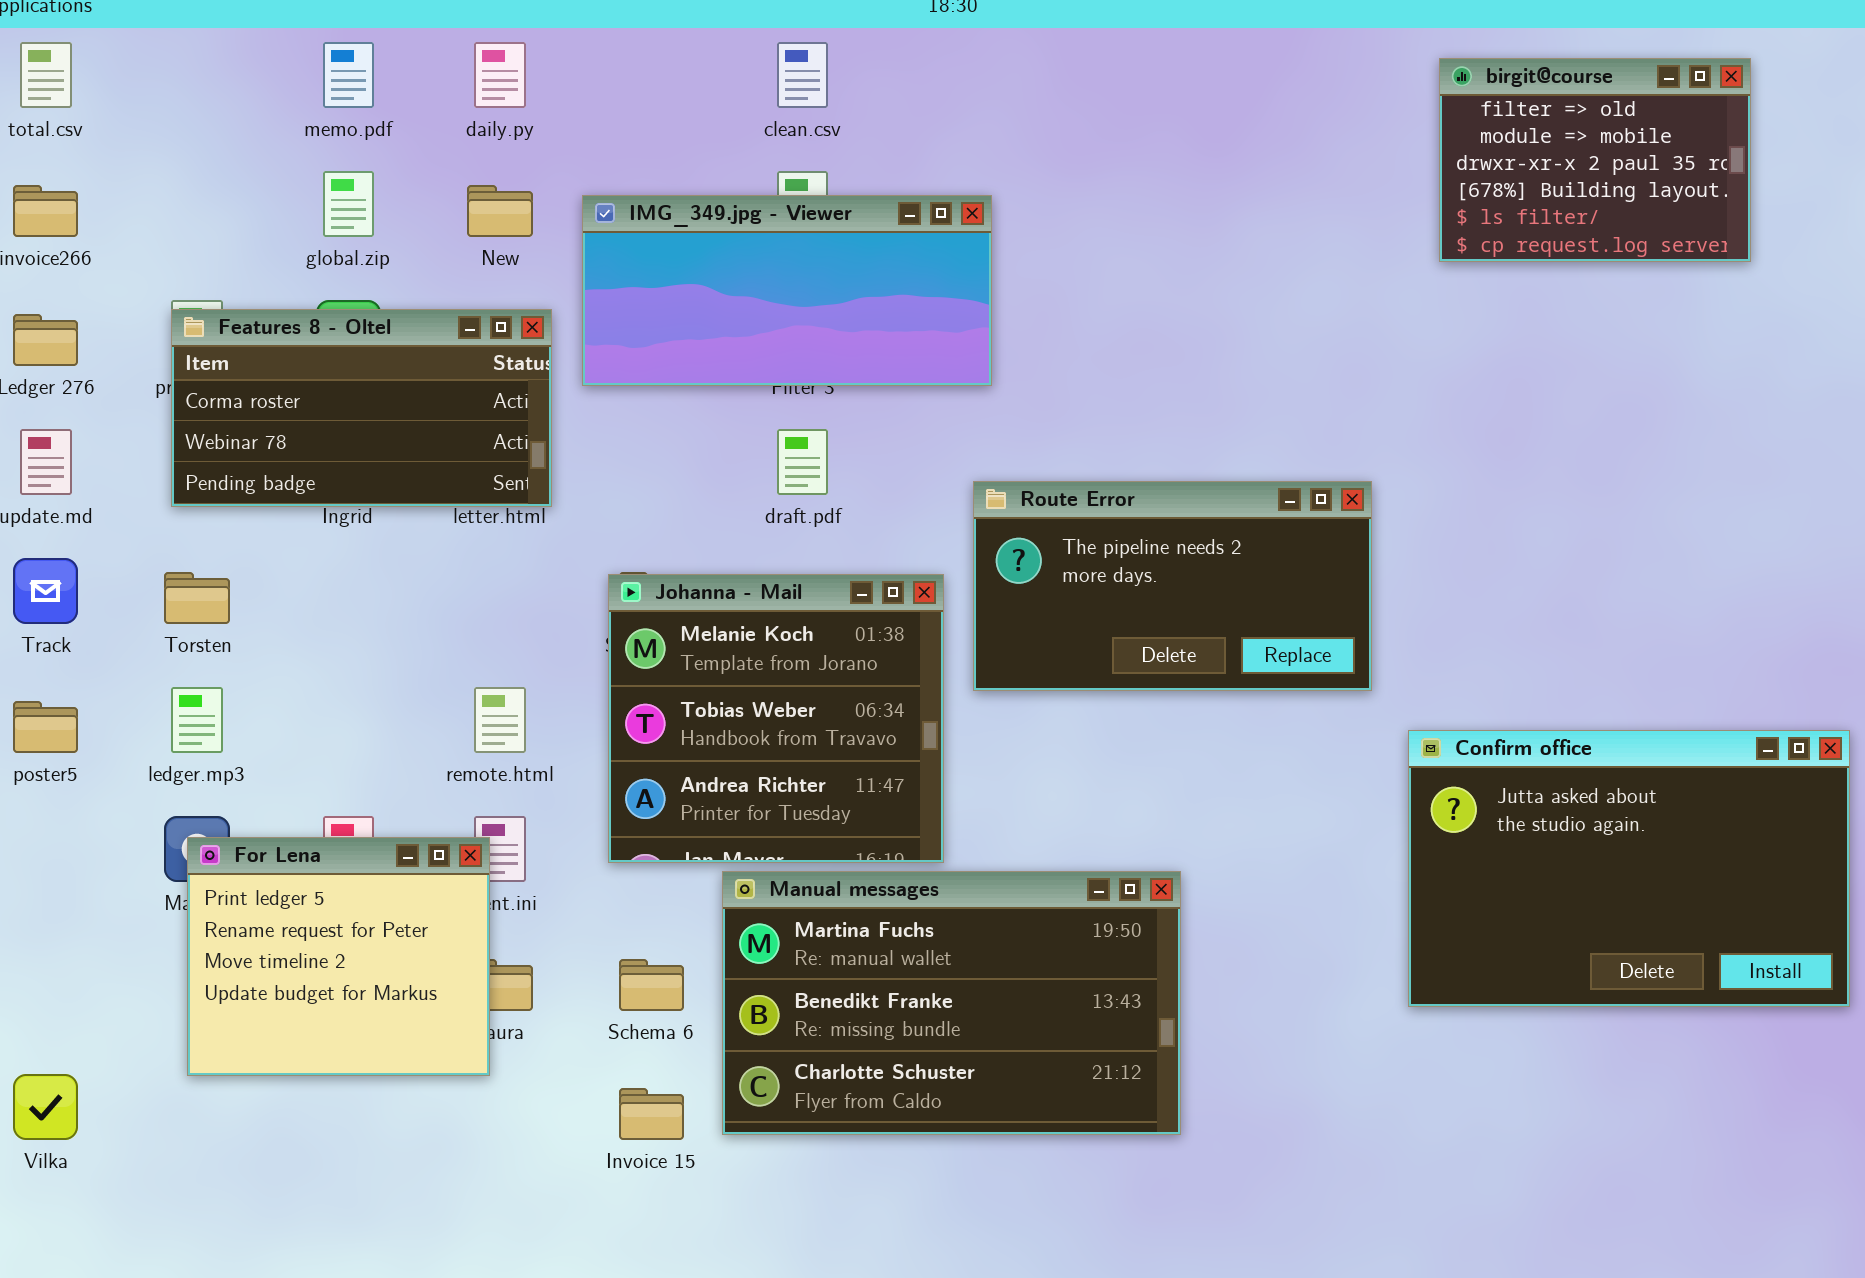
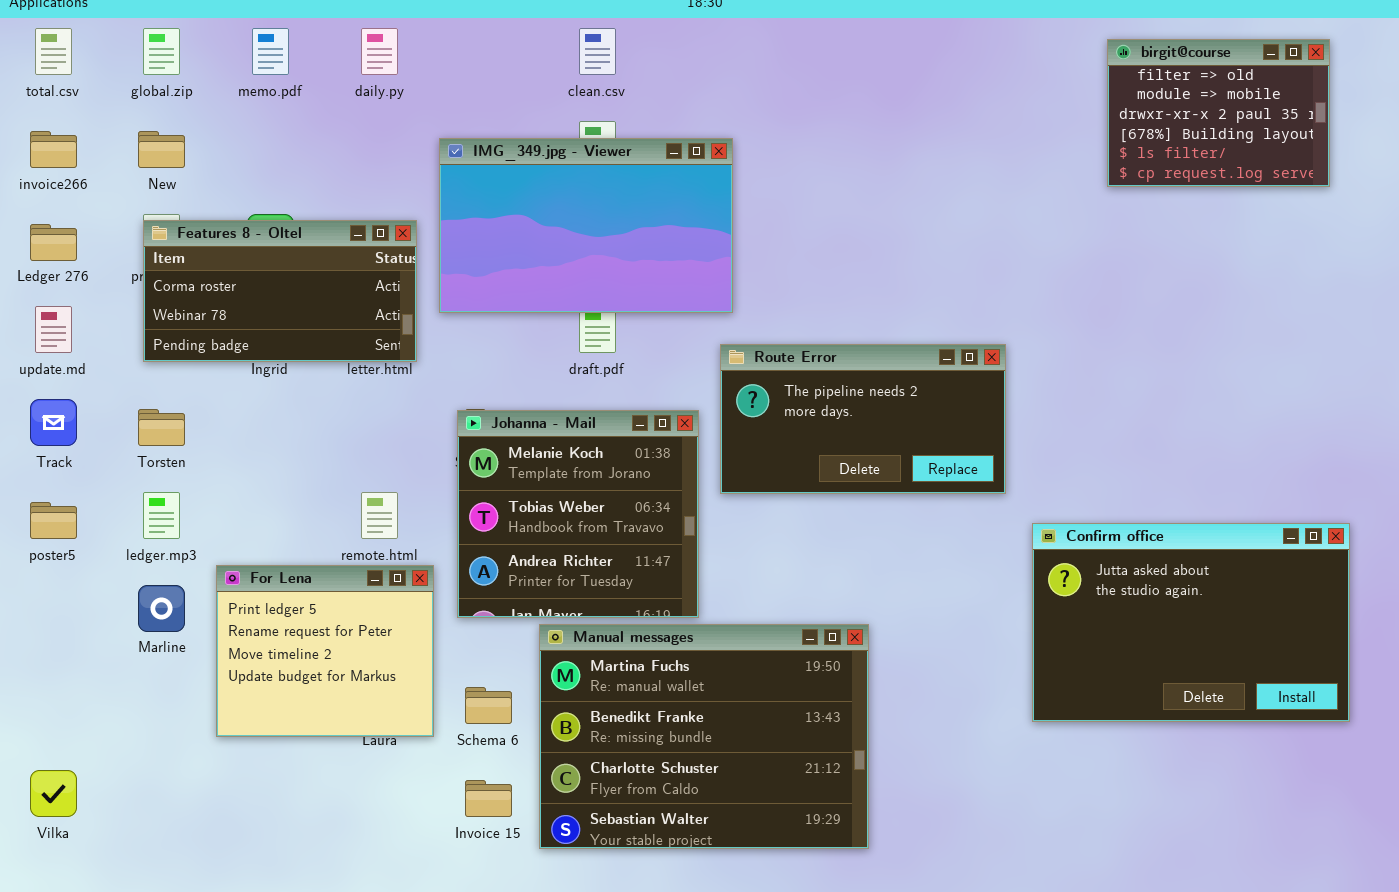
birgit@course: [1439,58,1751,262] -> [1107,39,1330,187], moved
global.zip: [323,171,374,237] -> [143,28,180,75], moved
New: [467,185,533,237] -> [138,131,185,168], moved
IMG_349.jpg - Viewer: [582,195,992,386] -> [439,138,733,313], resized
For Lena: [187,837,490,1076] -> [216,565,434,737], moved
Manual messages: [722,871,1181,1135] -> [539,624,869,849], resized

